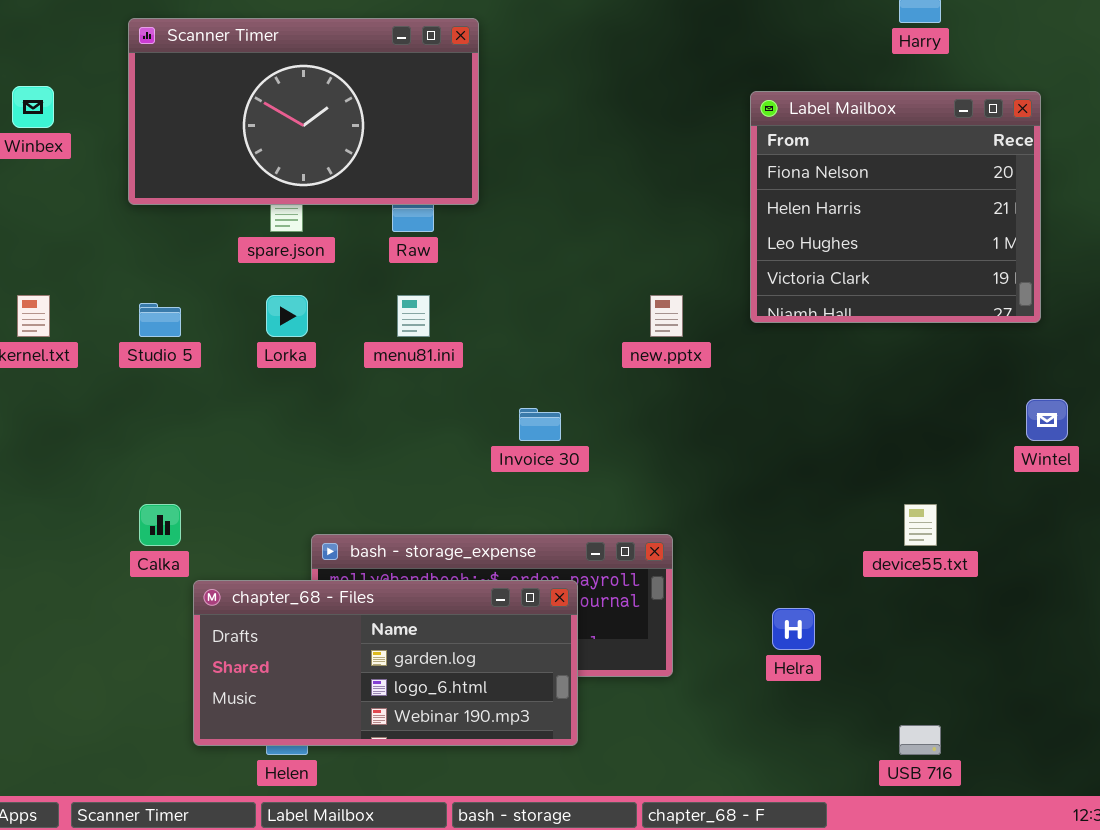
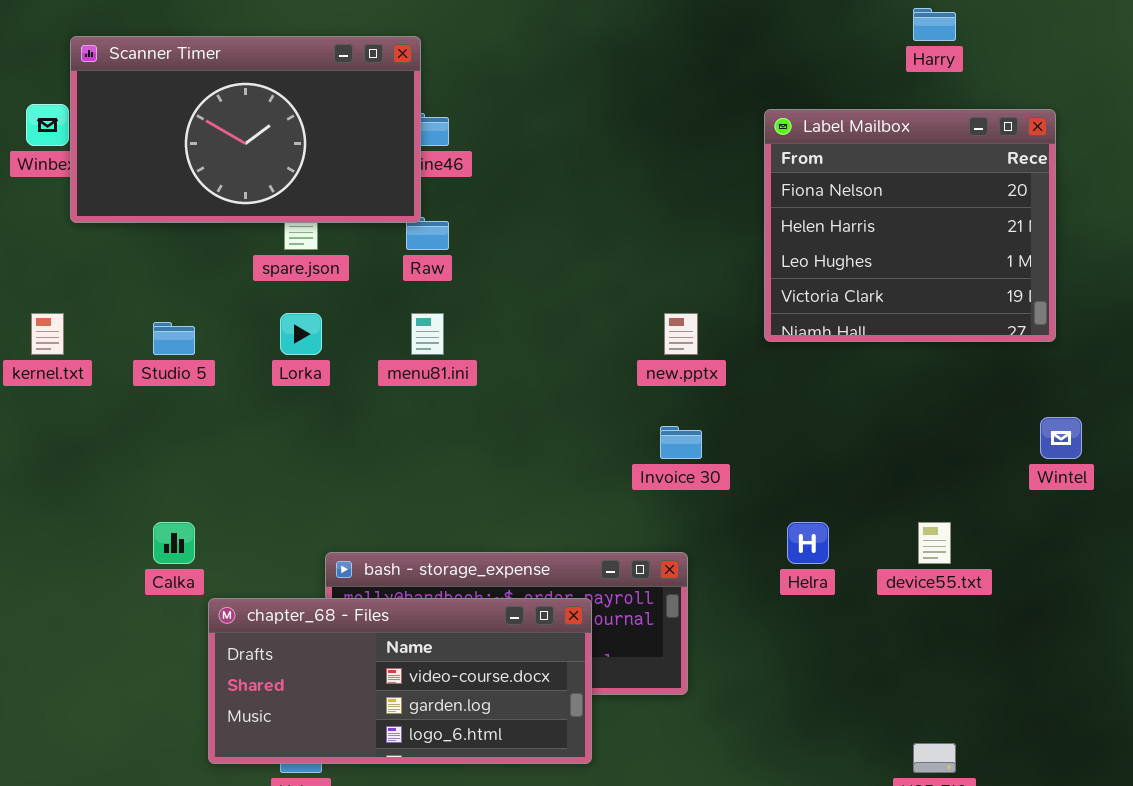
Scanner Timer: [128,18,479,205] -> [70,36,421,223], moved
Invoice 30: [519,408,561,441] -> [660,426,702,459], moved
chapter_68 - Files: [193,580,578,746] -> [208,598,592,764], scrolled up 1 row
Helra: [772,608,815,650] -> [787,522,829,564], moved

